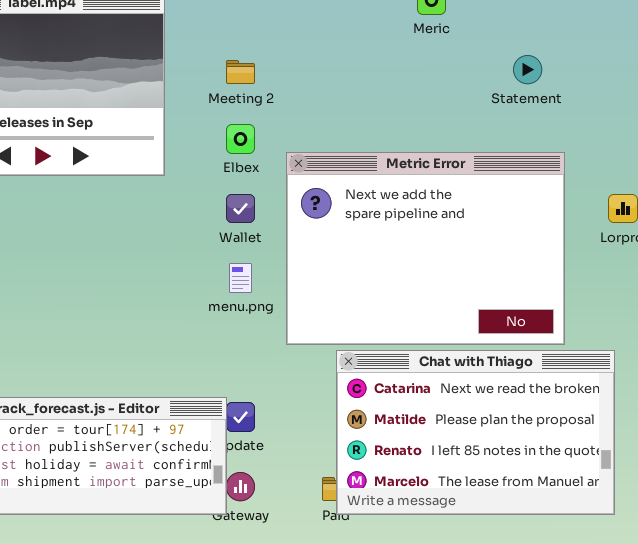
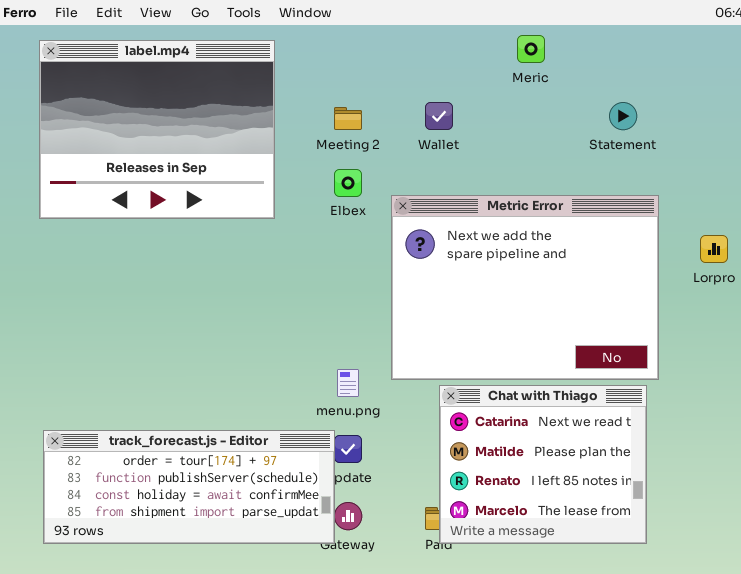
Wallet: [226,194,255,223] -> [425,102,453,130], moved
menu.png: [229,263,252,293] -> [337,369,359,397], moved
Chat with Thiago: [336,350,615,515] -> [439,385,647,544], resized

